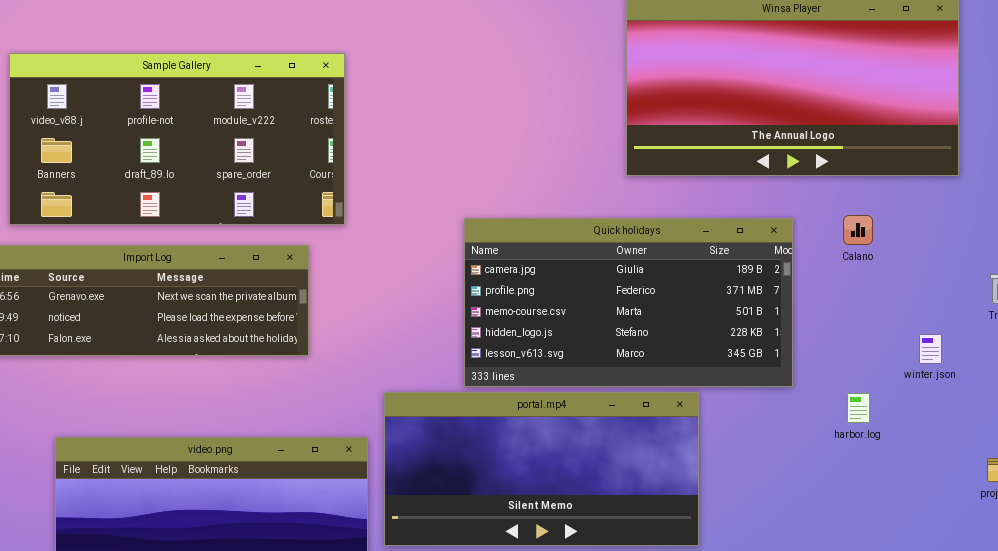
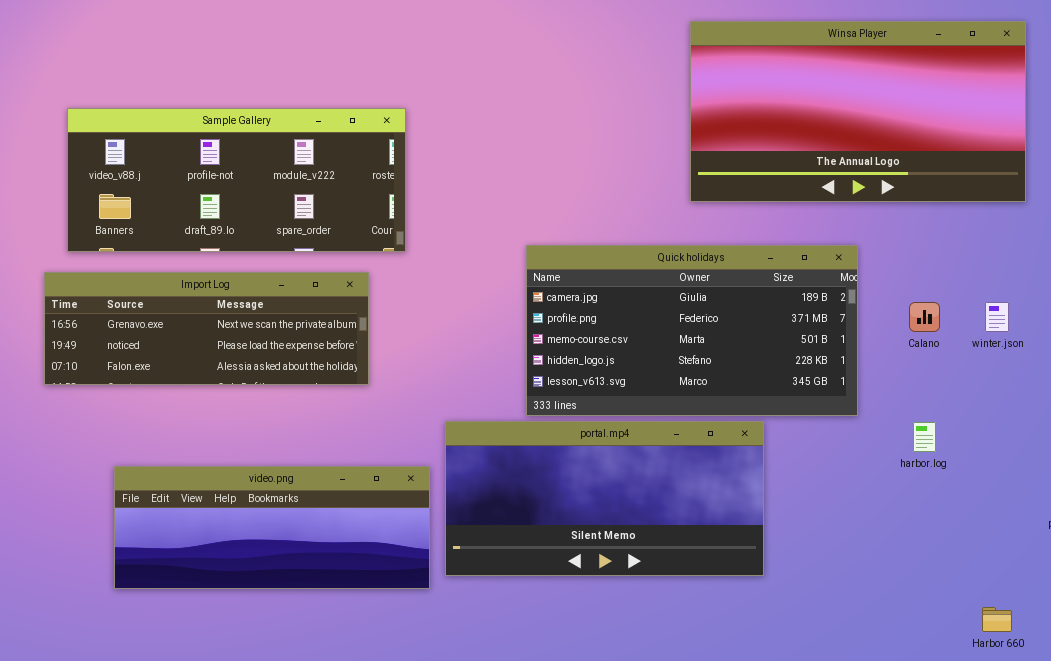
Sample Gallery: [9,53,345,225] -> [67,108,406,252], resized
Calano: [843,215,873,245] -> [909,302,940,332], moved
winter.json: [919,334,942,364] -> [985,302,1009,332], moved

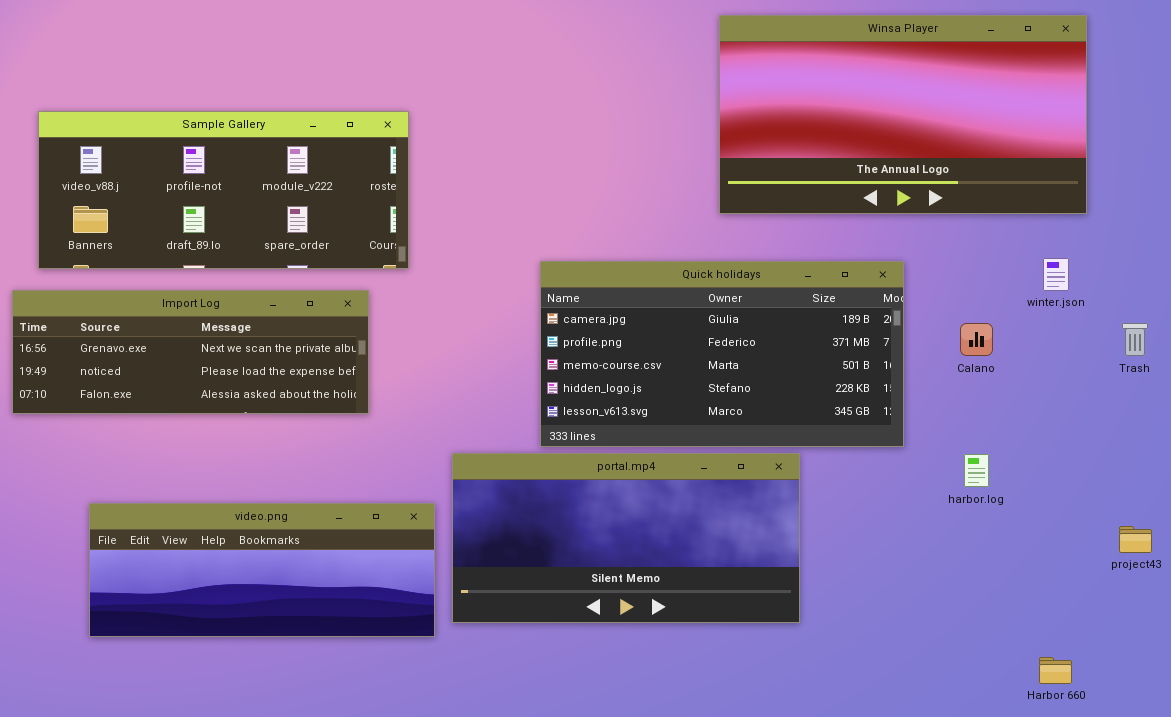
winter.json: [985,302,1009,332] -> [1043,258,1069,291], moved

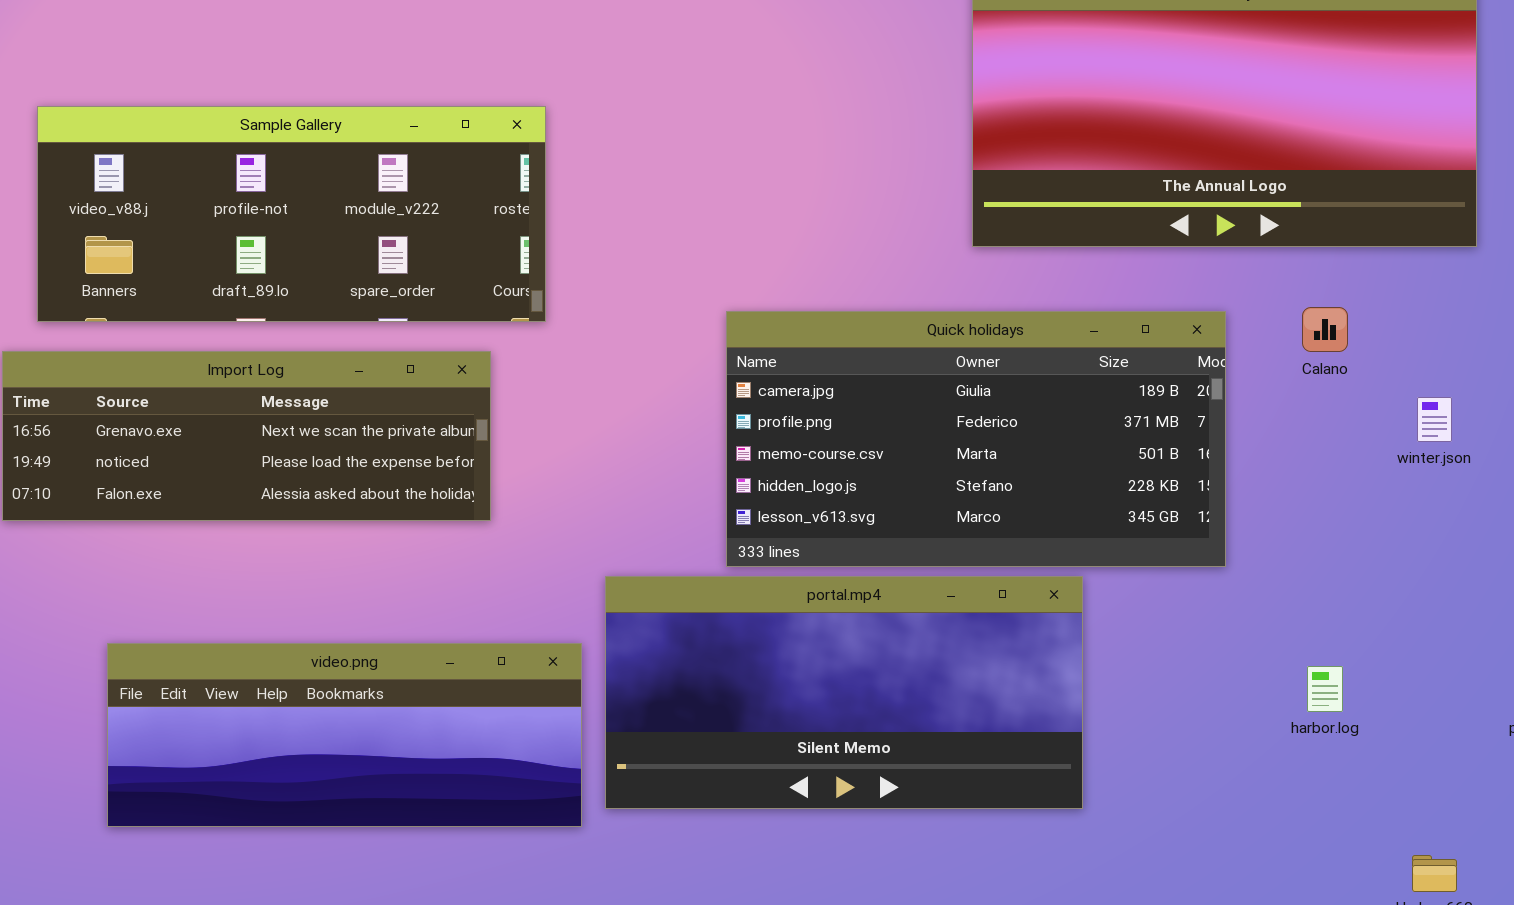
winter.json: [1043,258,1069,291] -> [1417,397,1452,442], moved
Calano: [960,323,993,356] -> [1302,307,1348,352], moved
harbor.log: [964,454,989,487] -> [1307,666,1343,712], moved

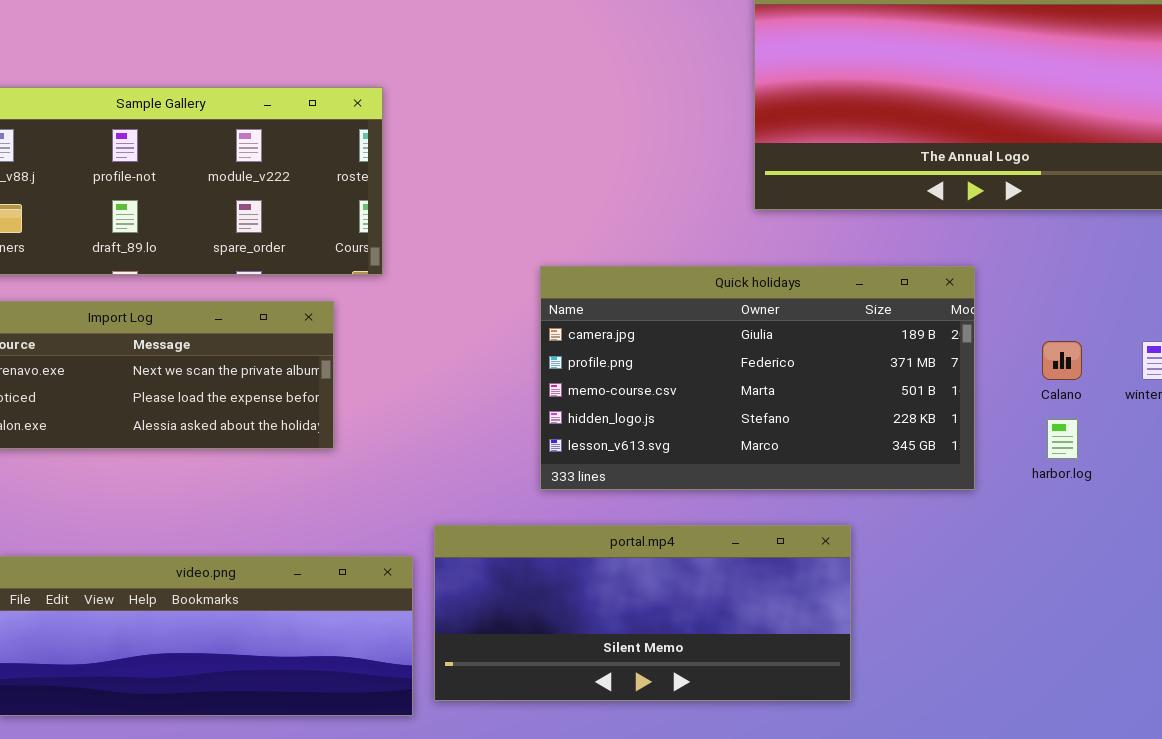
Calano: [1302,307,1348,352] -> [1042,341,1082,380], moved
portal.mp4: [605,576,1083,809] -> [434,525,851,701], resized
harbor.log: [1307,666,1343,712] -> [1047,419,1078,459], moved

